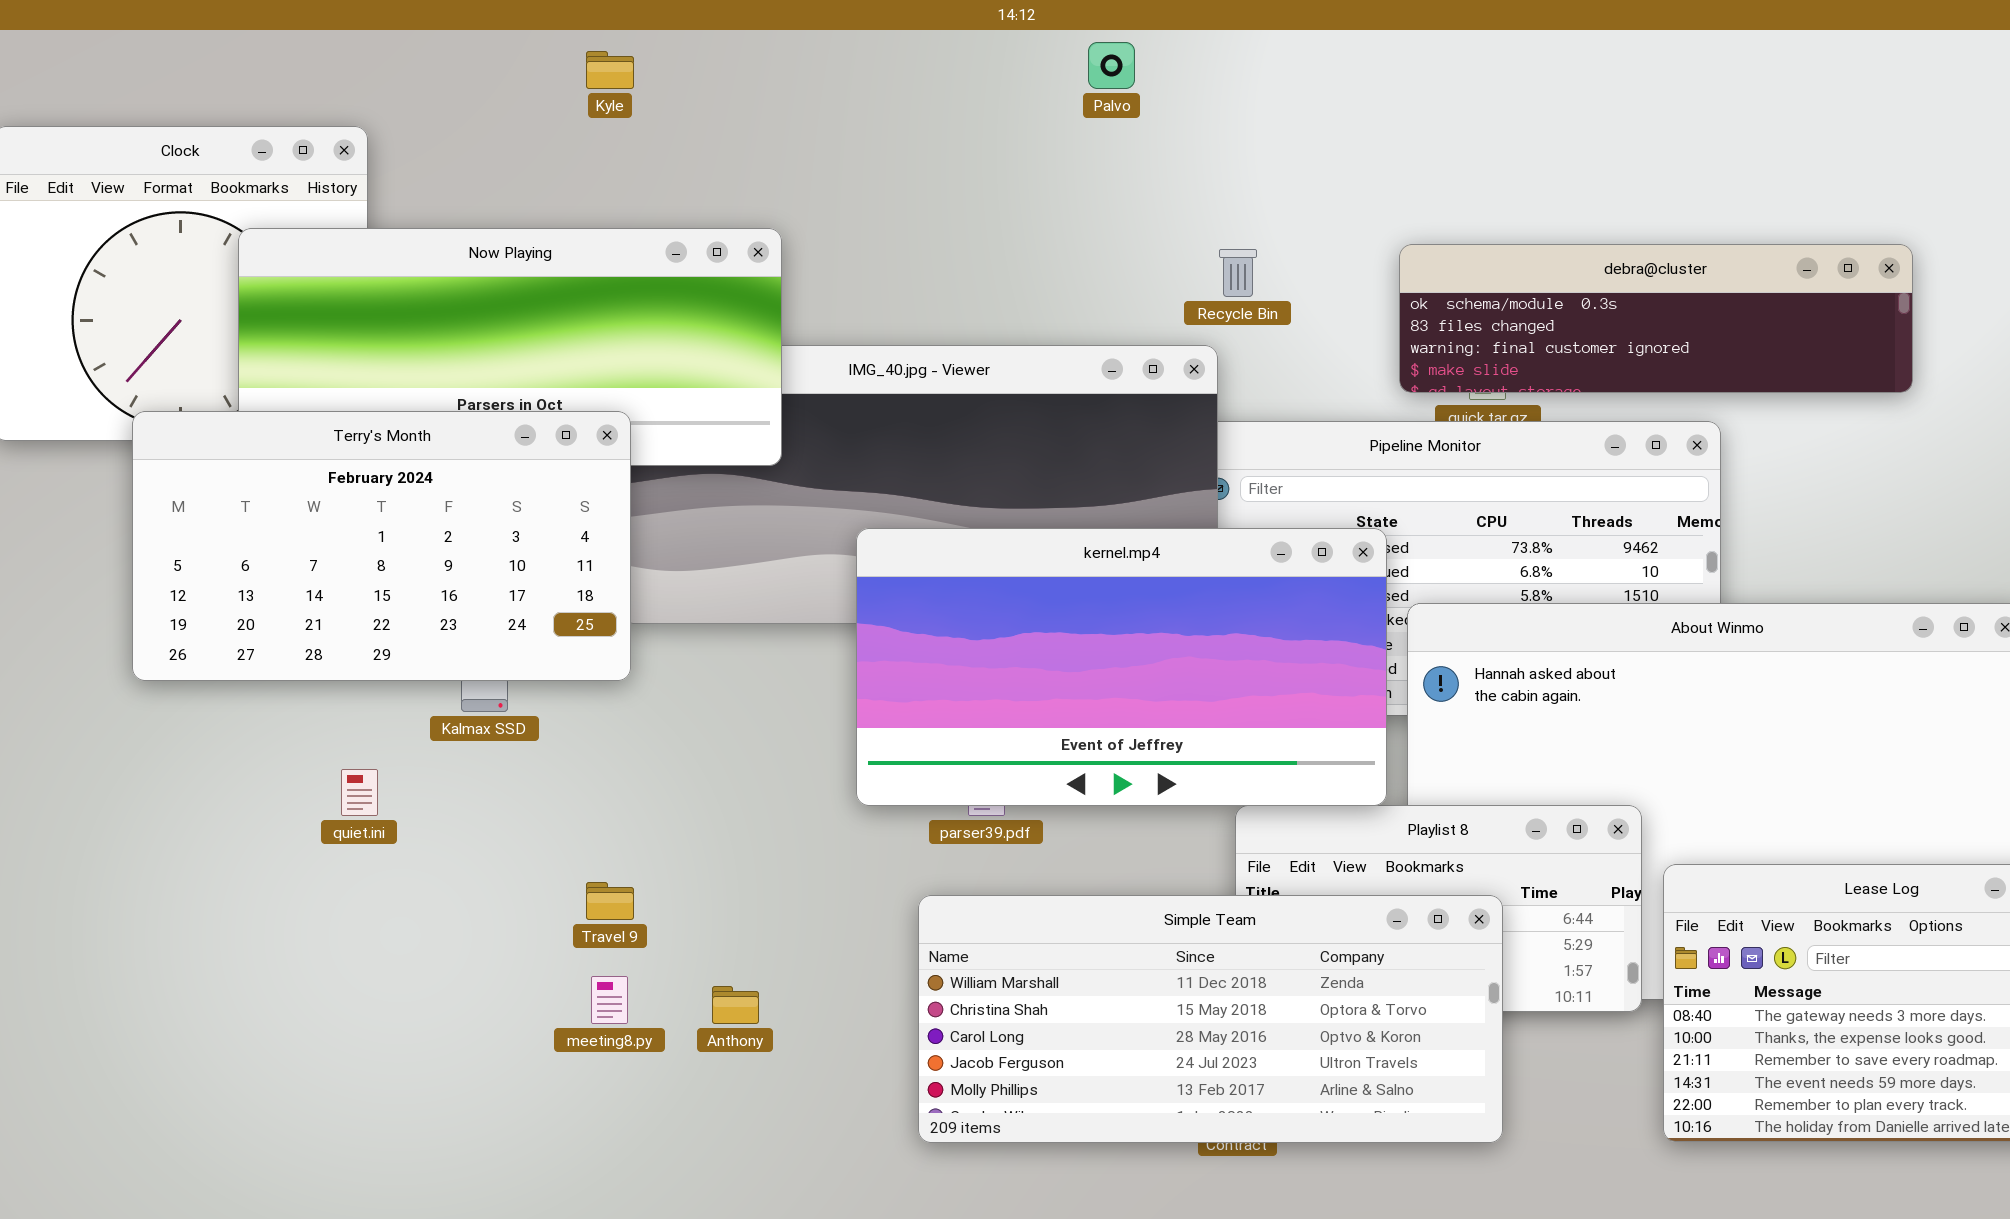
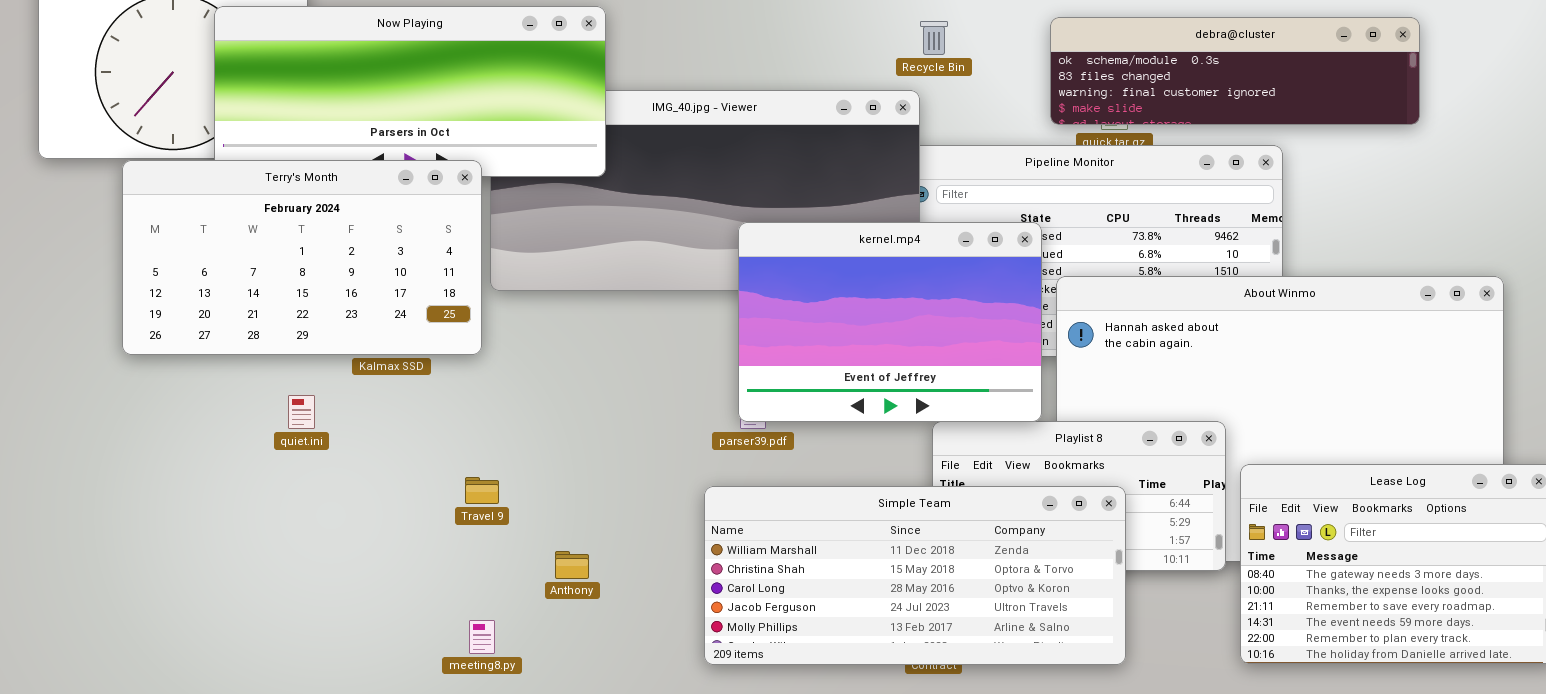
Terry's Month: [132,411,631,681] -> [122,160,482,355], moved
kernel.mp4: [856,528,1387,806] -> [738,222,1042,422], resized
meeting8.py: [591,976,628,1024] -> [469,620,495,654], moved

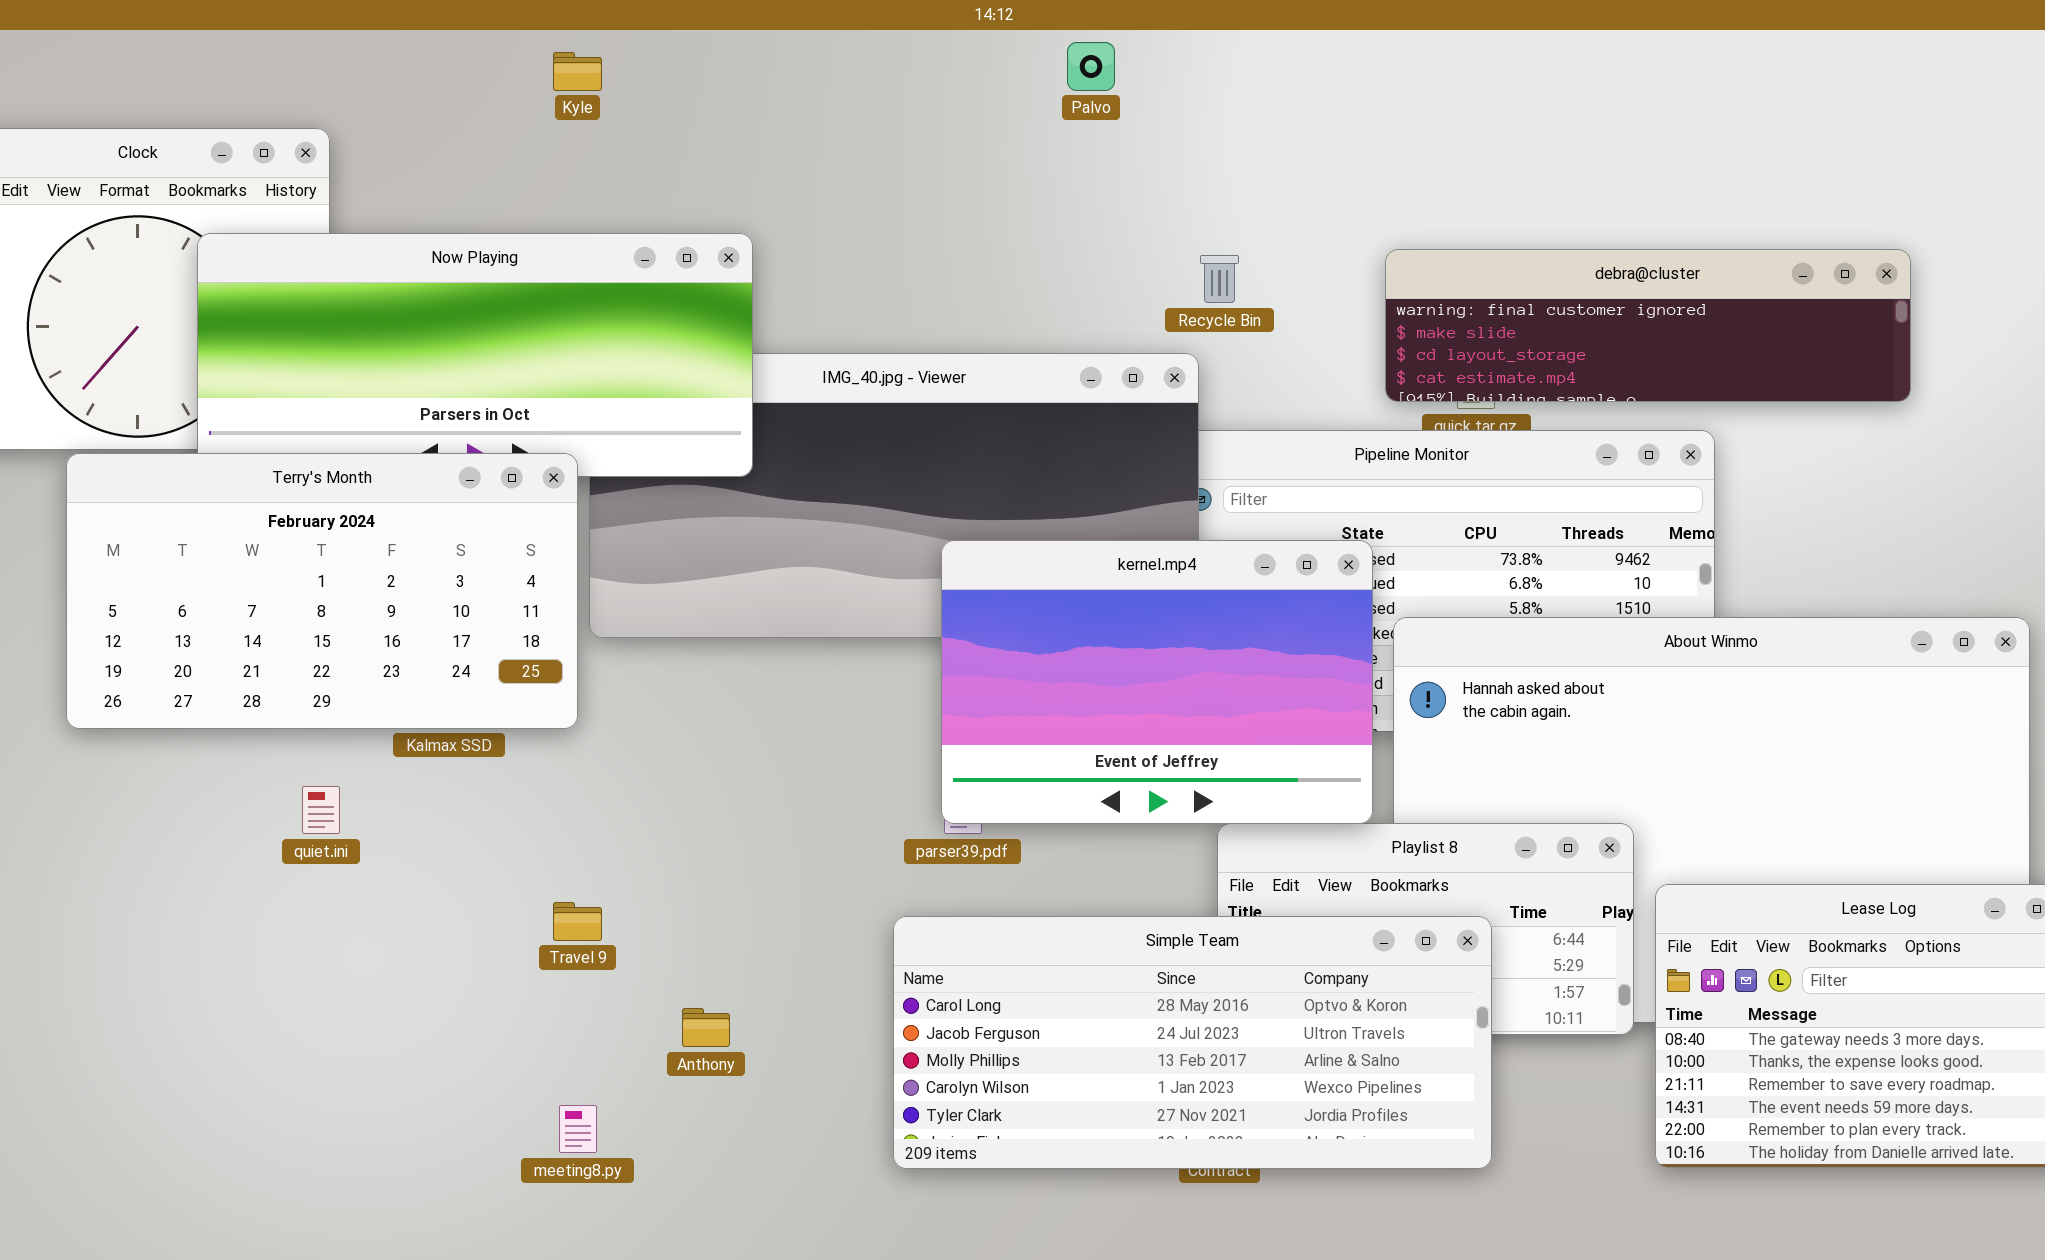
debra@cluster: [1050,17,1420,125] -> [1385,249,1911,402], scrolled down 2 rows
Simple Team: [704,486,1126,665] -> [893,916,1492,1169], scrolled down 2 rows

